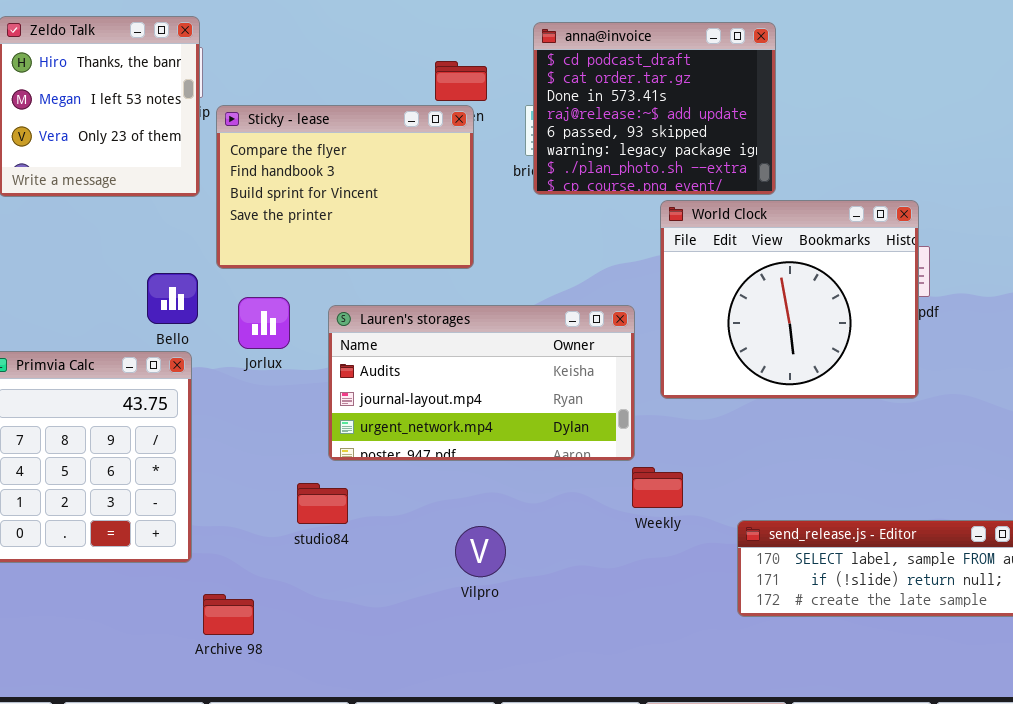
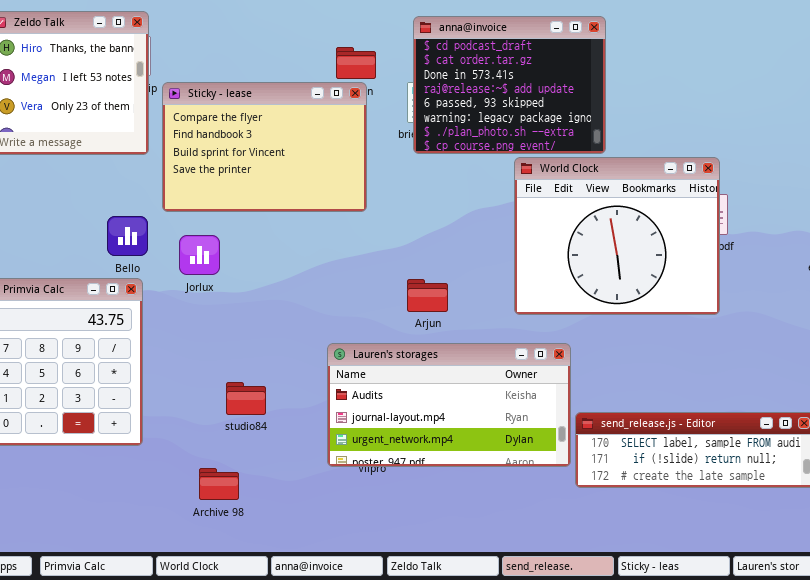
Lauren's storages: [328,305,635,461] -> [327,343,571,467], moved
Archive 98: [203,594,254,635] -> [199,468,239,500], moved

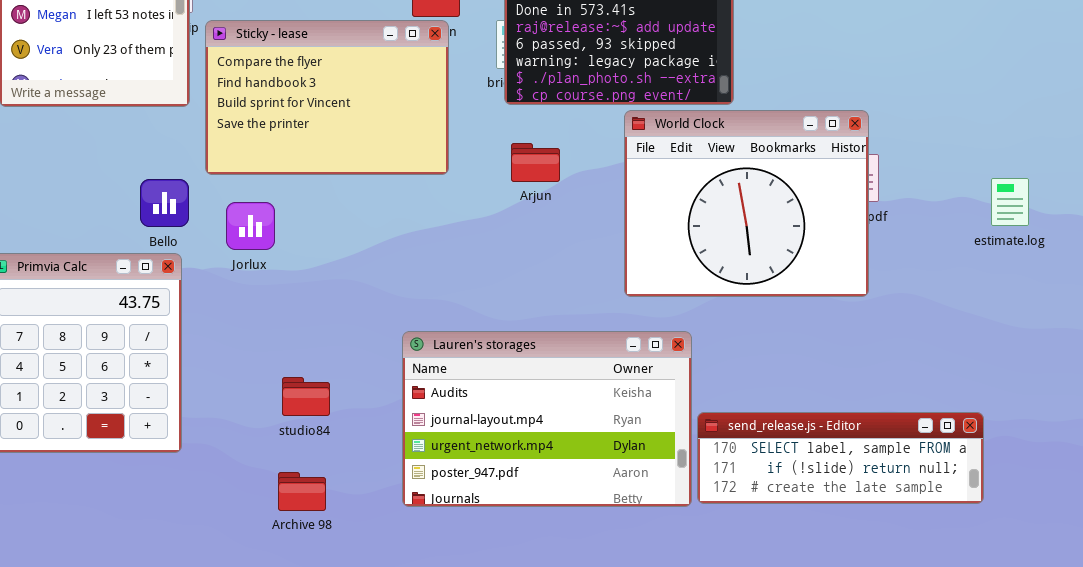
Arjun: [407,279,448,312] -> [511,143,560,182], moved
Lauren's storages: [327,343,571,467] -> [402,331,692,507], resized
Archive 98: [199,468,239,500] -> [278,472,326,511], moved

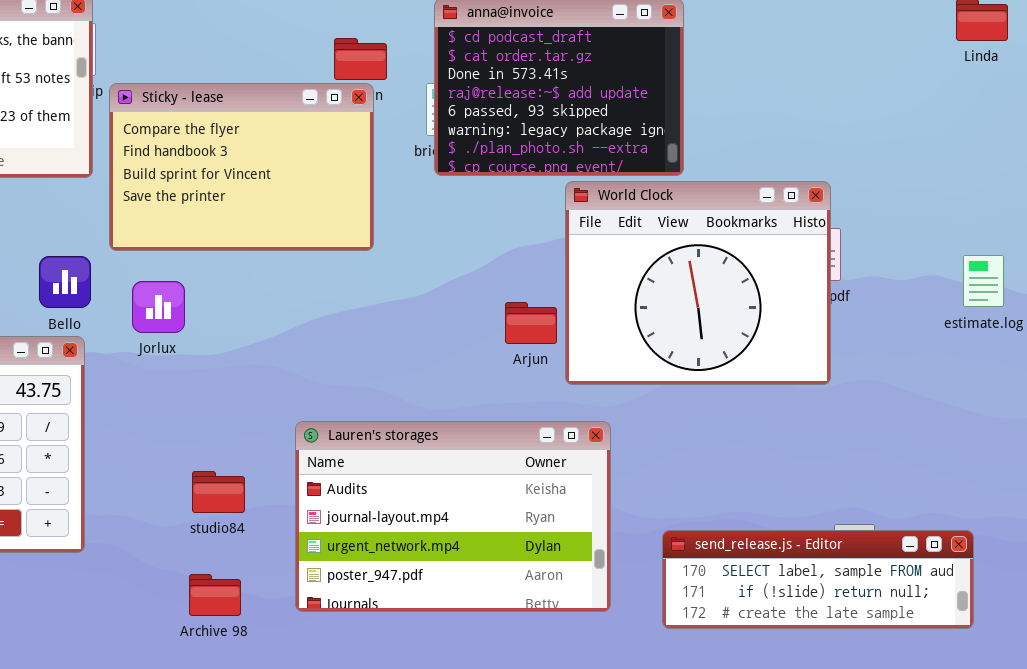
Arjun: [511,143,560,182] -> [505,302,557,344], moved
Lauren's storages: [402,331,692,507] -> [295,421,611,612], moved
send_release.js - Editor: [697,412,984,504] -> [662,530,974,629], moved

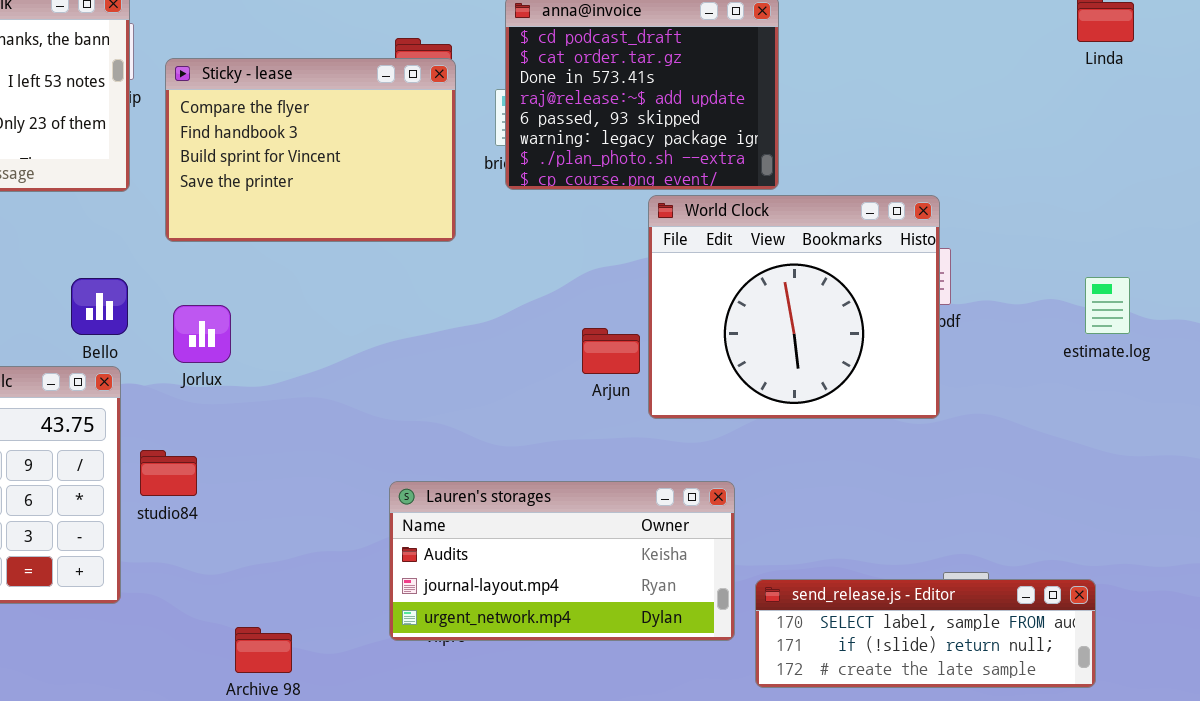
Sticky - lease: [109,83,374,251] -> [165,58,456,242], moved
Lauren's storages: [295,421,611,612] -> [389,481,735,641], moved, resized
studio84: [192,471,245,513] -> [140,450,197,496], moved

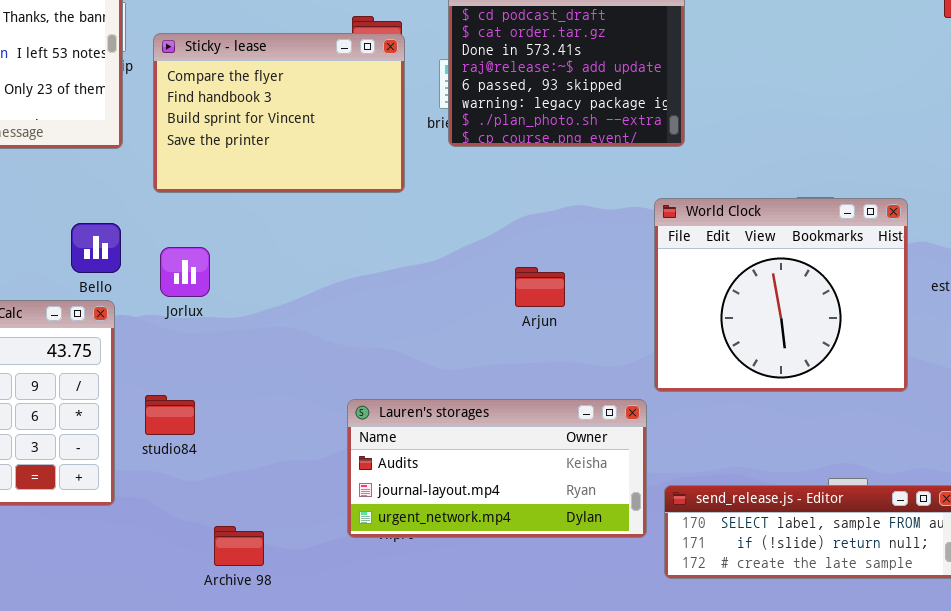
World Clock: [648,195,940,419] -> [654,198,908,392], moved
studio84: [140,450,197,496] -> [145,395,195,435], moved

